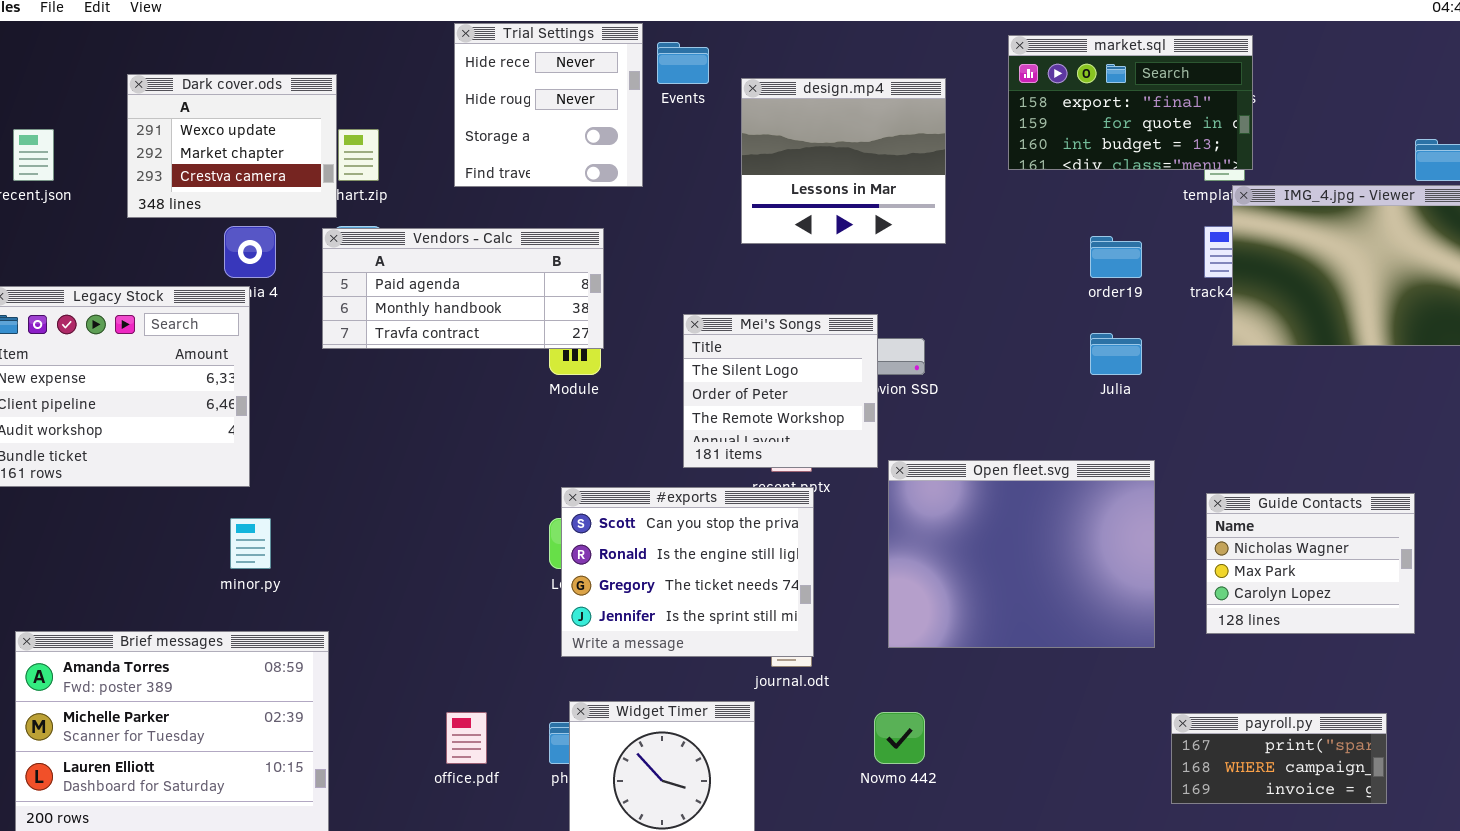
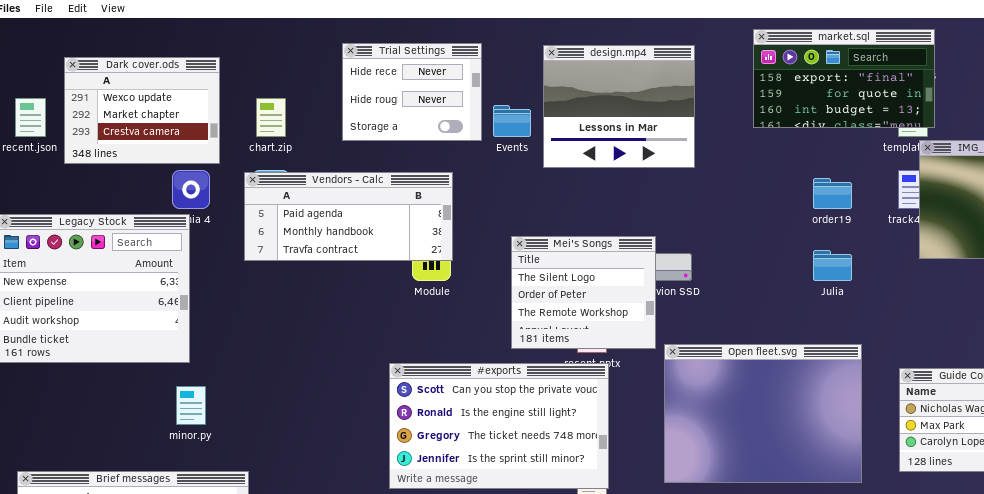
Trial Settings: [454,23,643,187] -> [342,43,482,141], resized
Events: [657,42,709,84] -> [493,105,531,137], moved
Dark cover.ods: [127,74,337,218] -> [64,57,220,164], moved
design.mp4: [741,78,946,244] -> [543,45,695,168], moved
#exports: [561,487,814,657] -> [389,363,609,489], resized

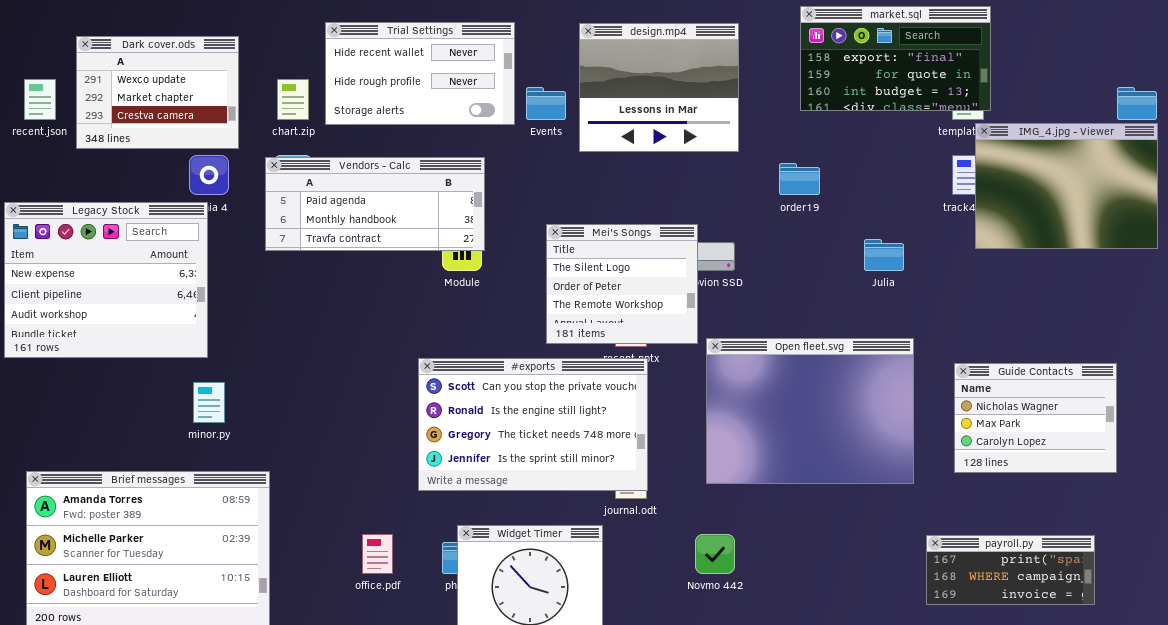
Trial Settings: [342,43,482,141] -> [325,22,515,125], resized
order19: [813,178,852,209] -> [779,163,820,195], moved

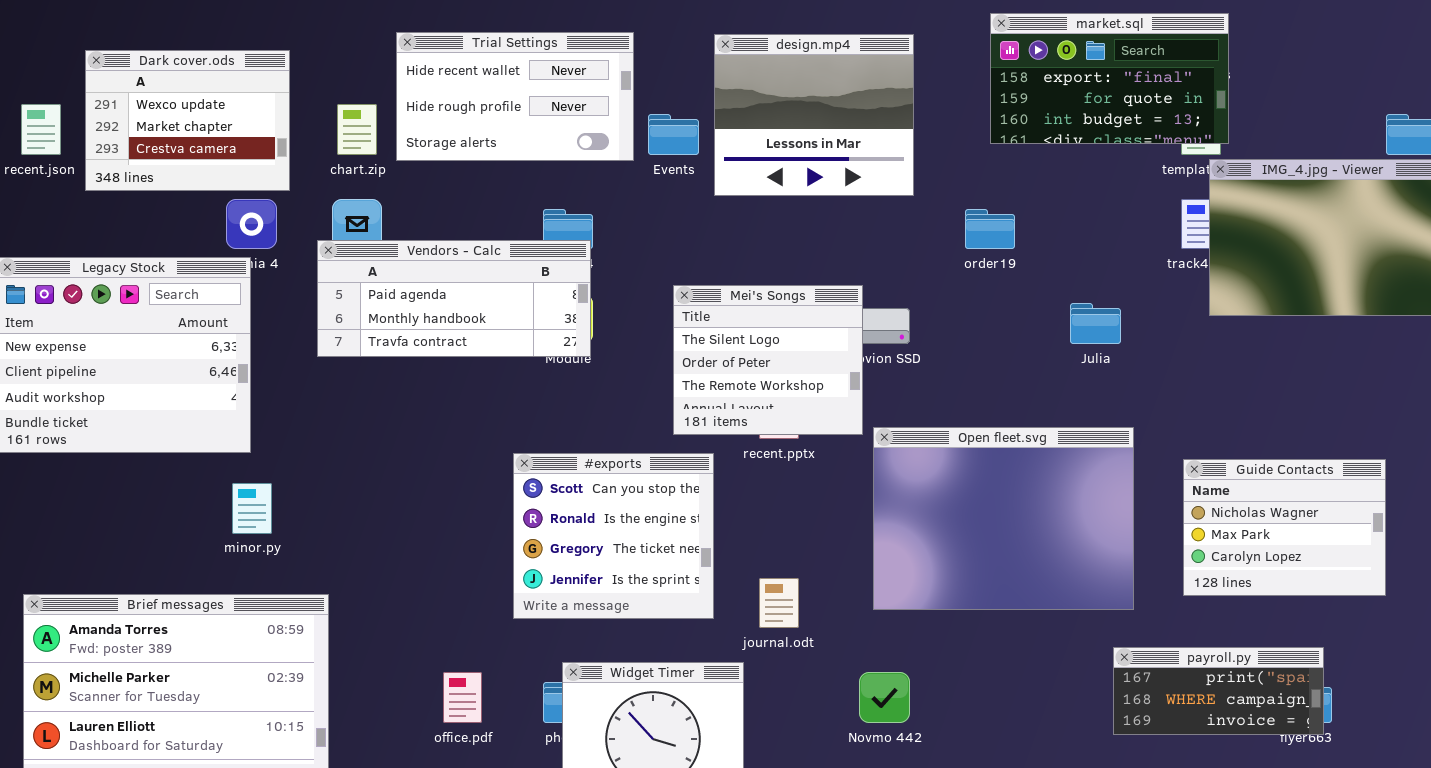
Vendors - Calc: [265,157,485,251] -> [317,240,591,357], moved
#exports: [418,358,648,491] -> [513,453,714,619], resized
payroll.py: [926,535,1095,605] -> [1113,647,1324,735], moved

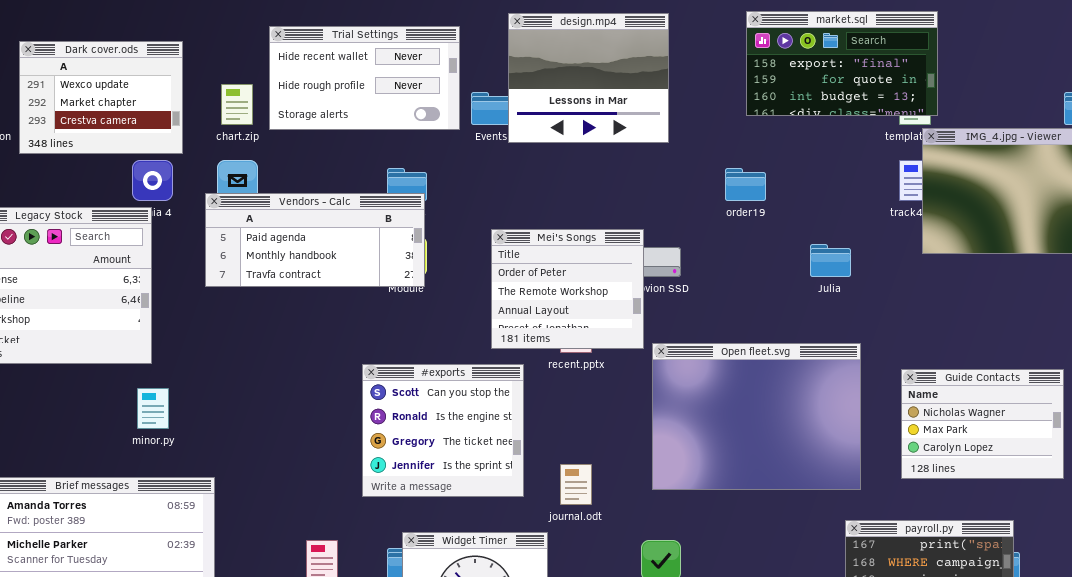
design.mp4: [714,34,914,196] -> [508,13,669,143], moved
Mei's Songs: [673,285,863,435] -> [491,229,644,349], scrolled down 1 row

